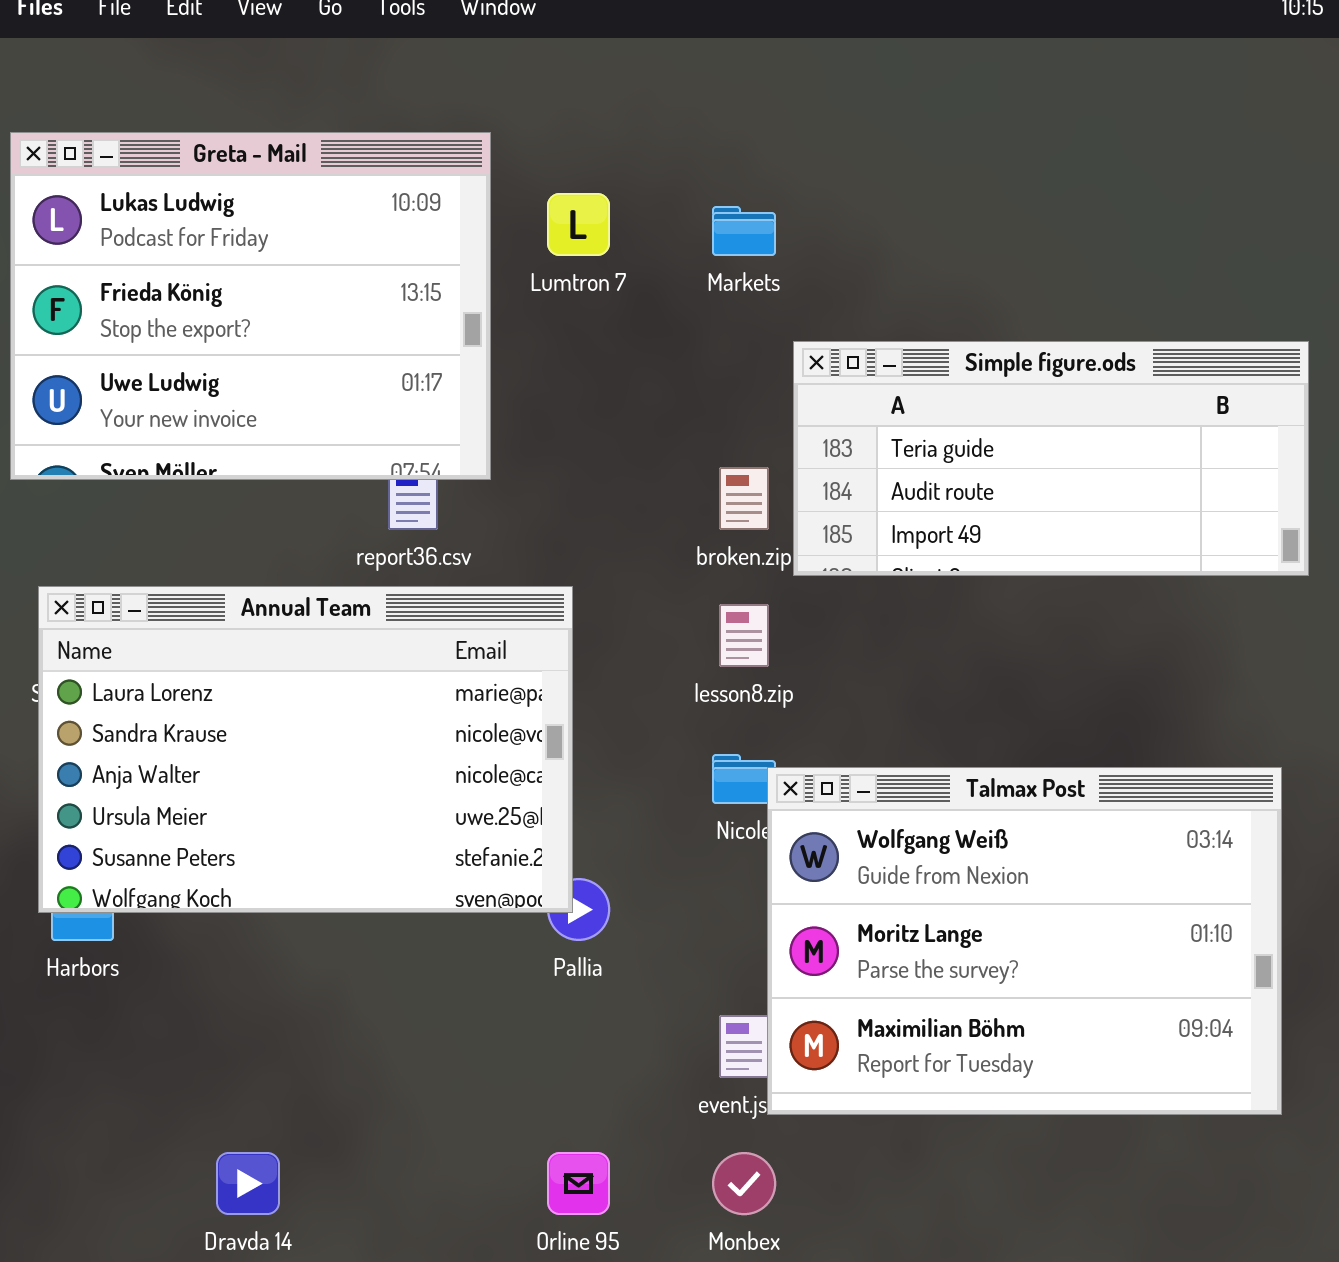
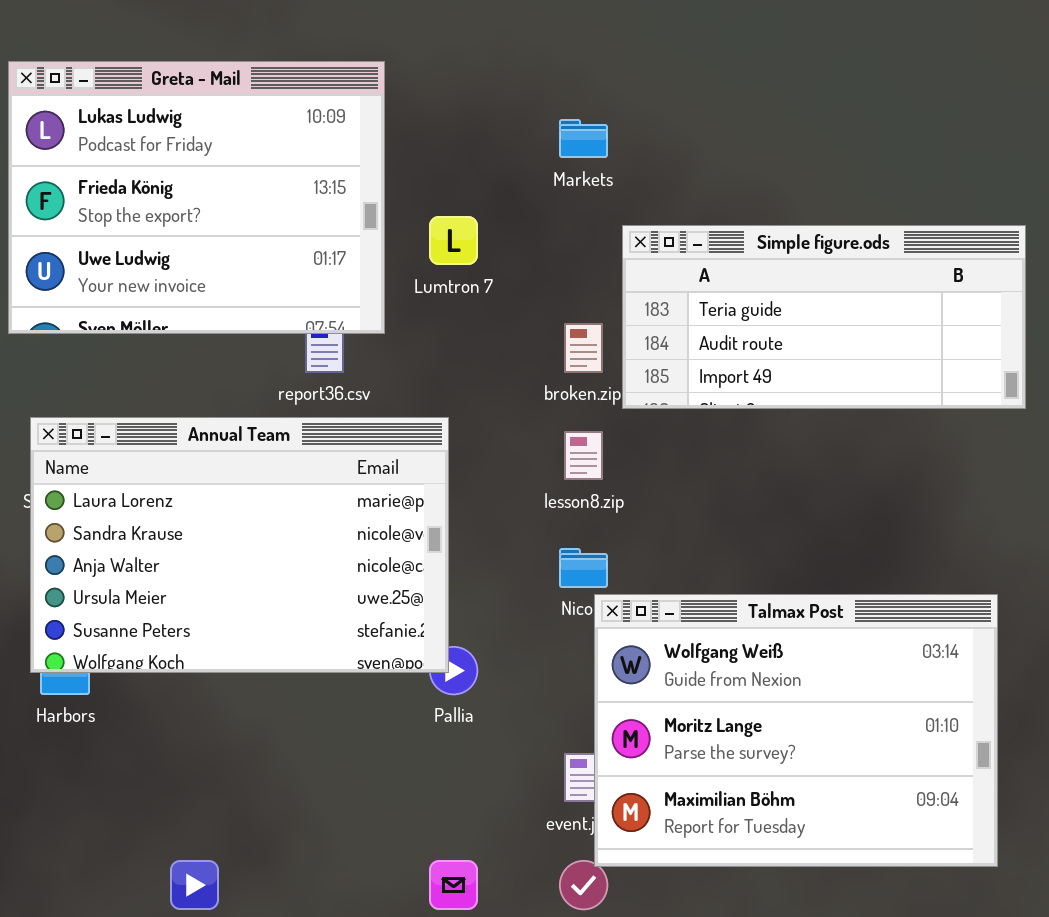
Lumtron 7: [547,193,610,256] -> [429,216,478,265], moved
Talmax Post: [767,767,1282,1115] -> [594,594,998,867], moved

